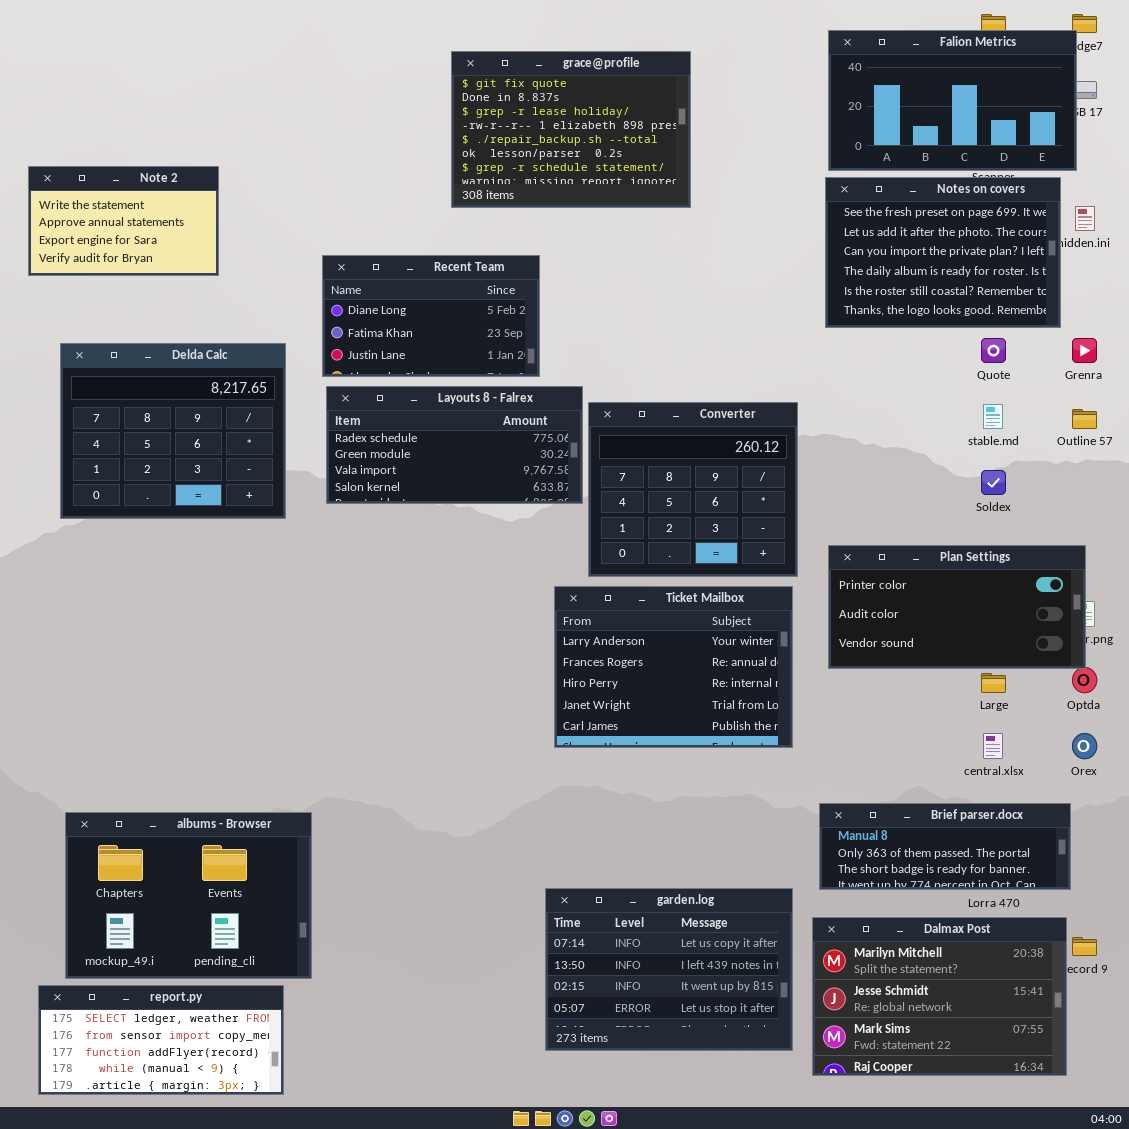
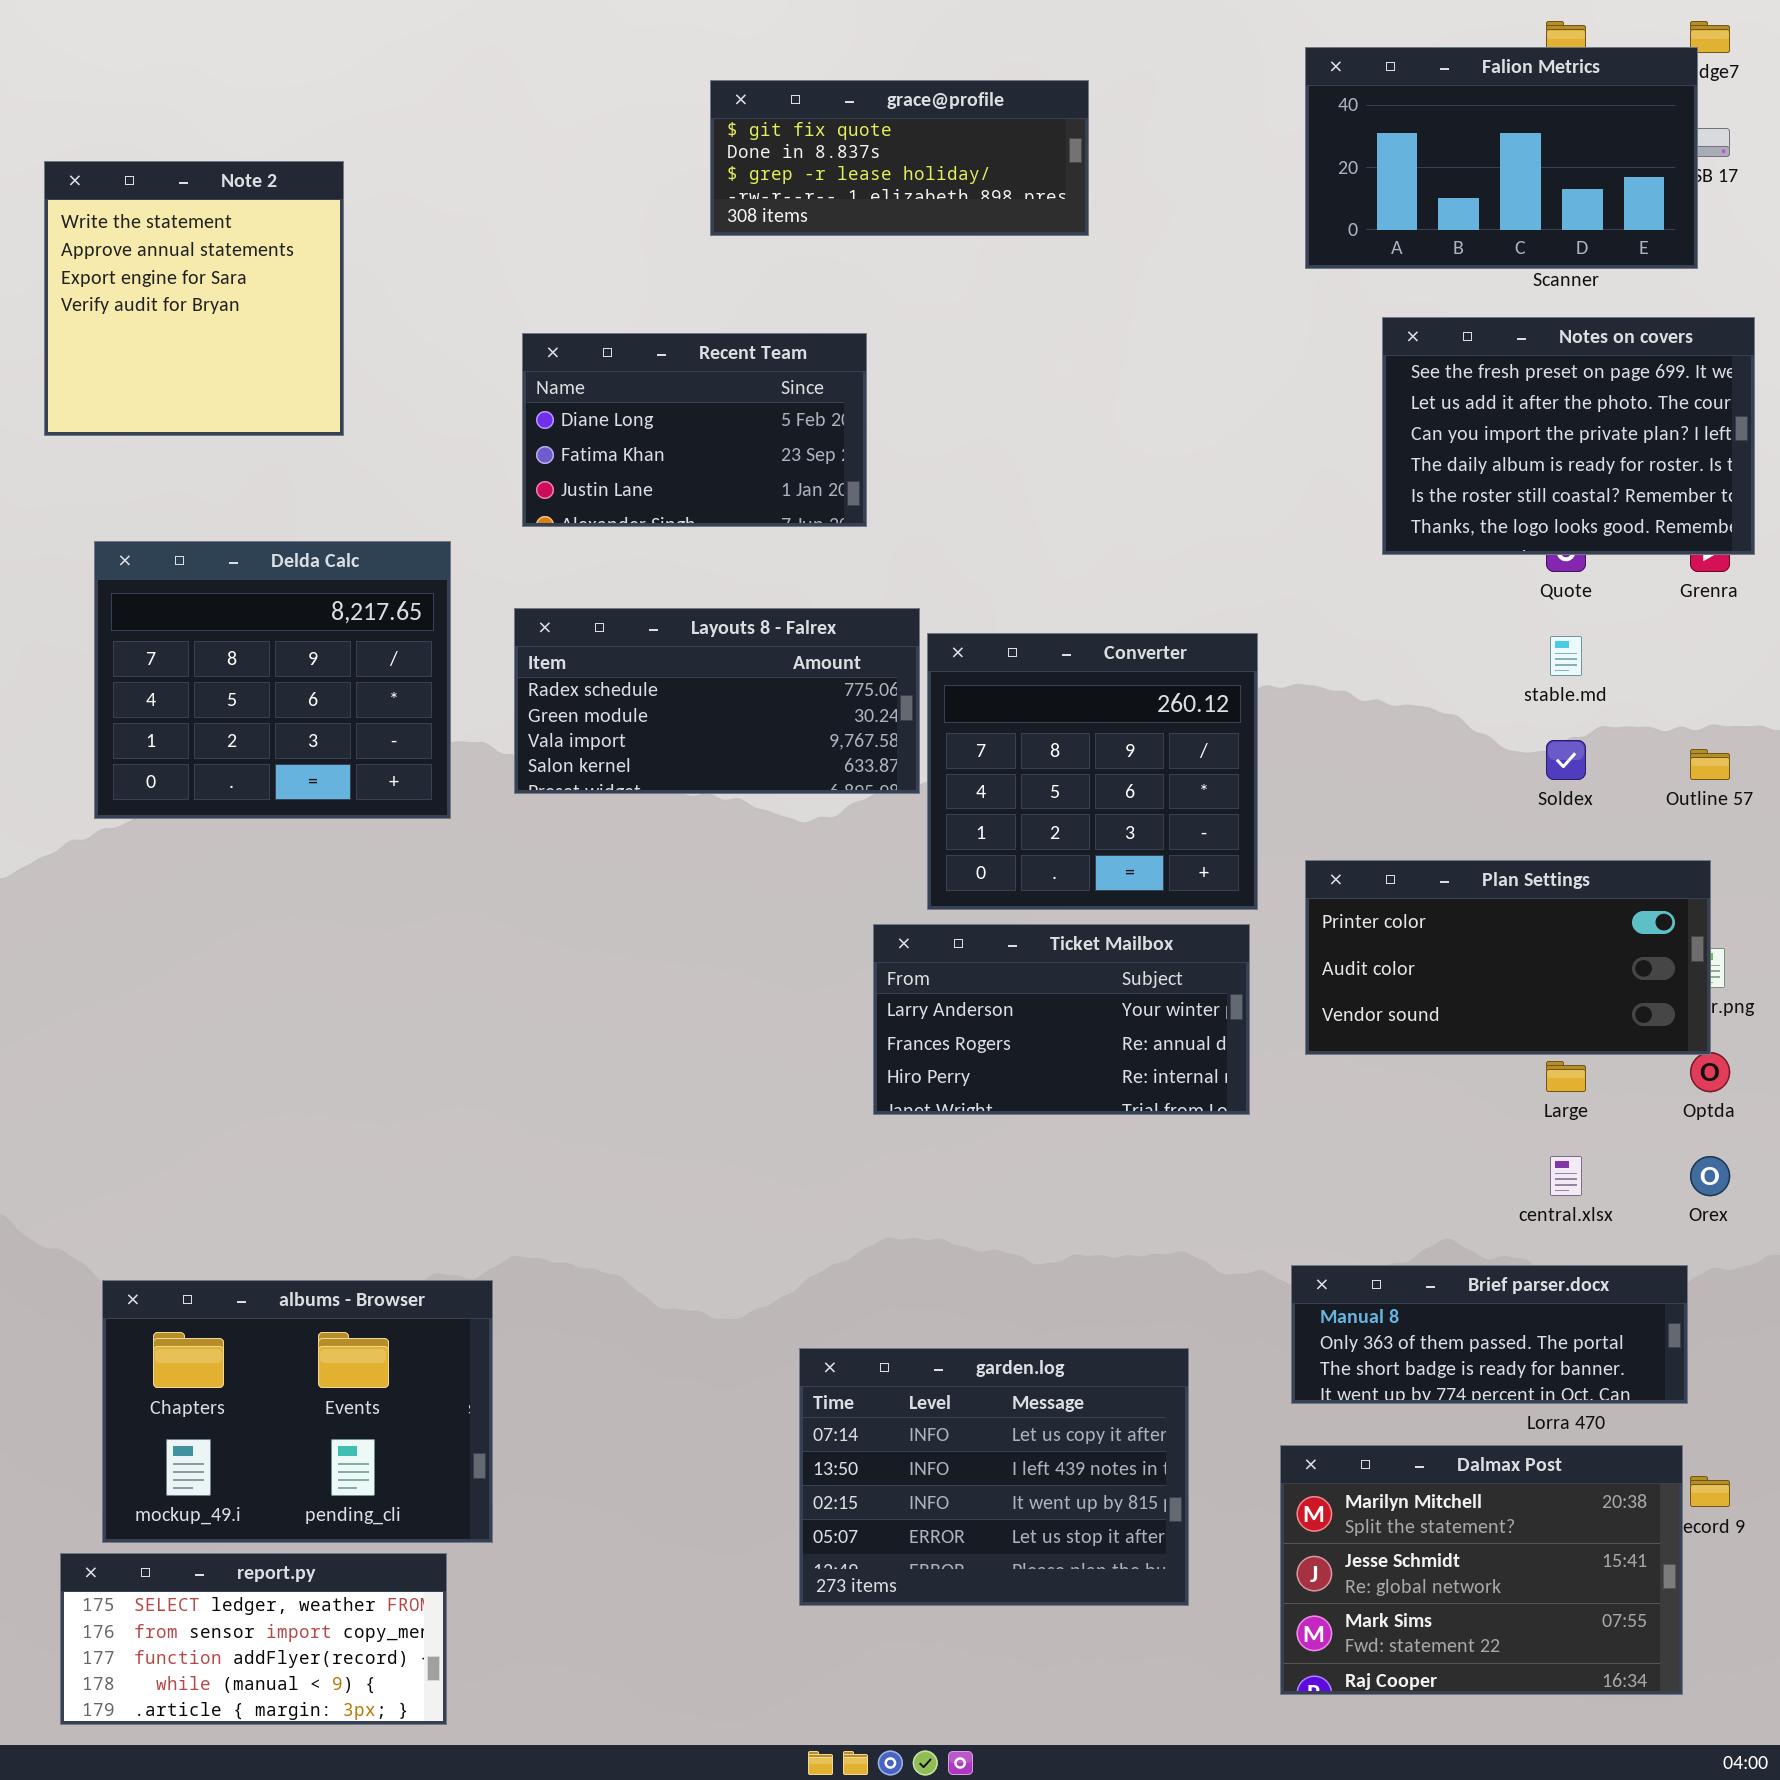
grace@profile: [451,51,691,208] -> [710,80,1089,236], resized
Note 2: [28,166,219,276] -> [44,161,344,436], resized
Notes on covers: [825,177,1061,328] -> [1382,317,1755,555], moved
Recent Team: [322,255,540,377] -> [522,333,867,527], moved
Outline 57: [1072,409,1097,429] -> [1690,749,1730,780], moved
Ticket Mailbox: [554,586,793,748] -> [873,924,1250,1115], resized
garden.log: [545,888,793,1051] -> [799,1348,1189,1606], moved

